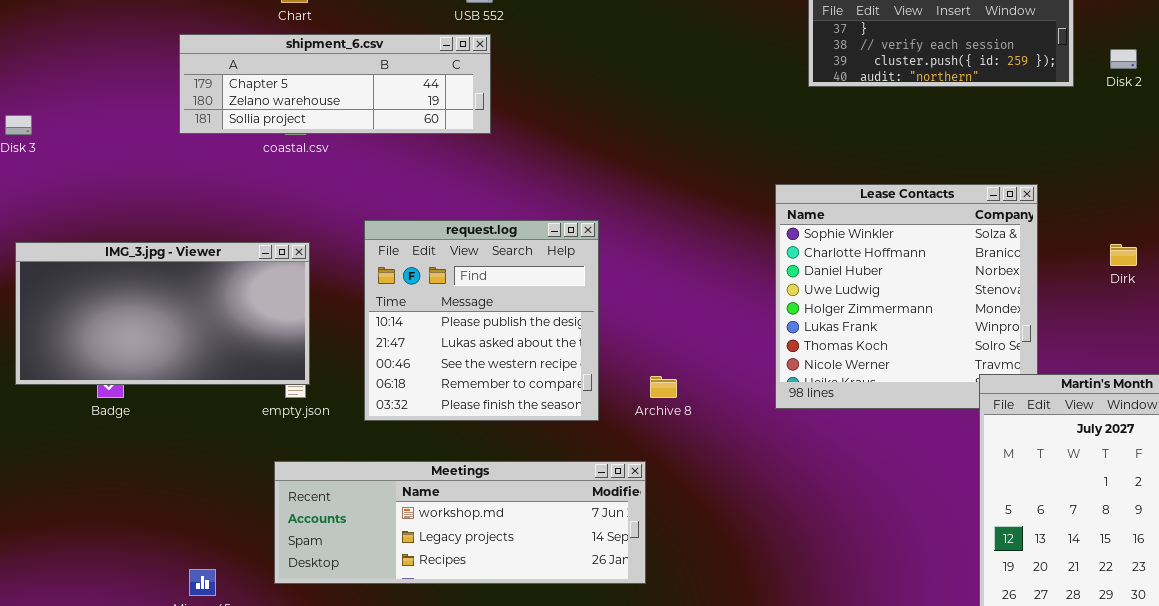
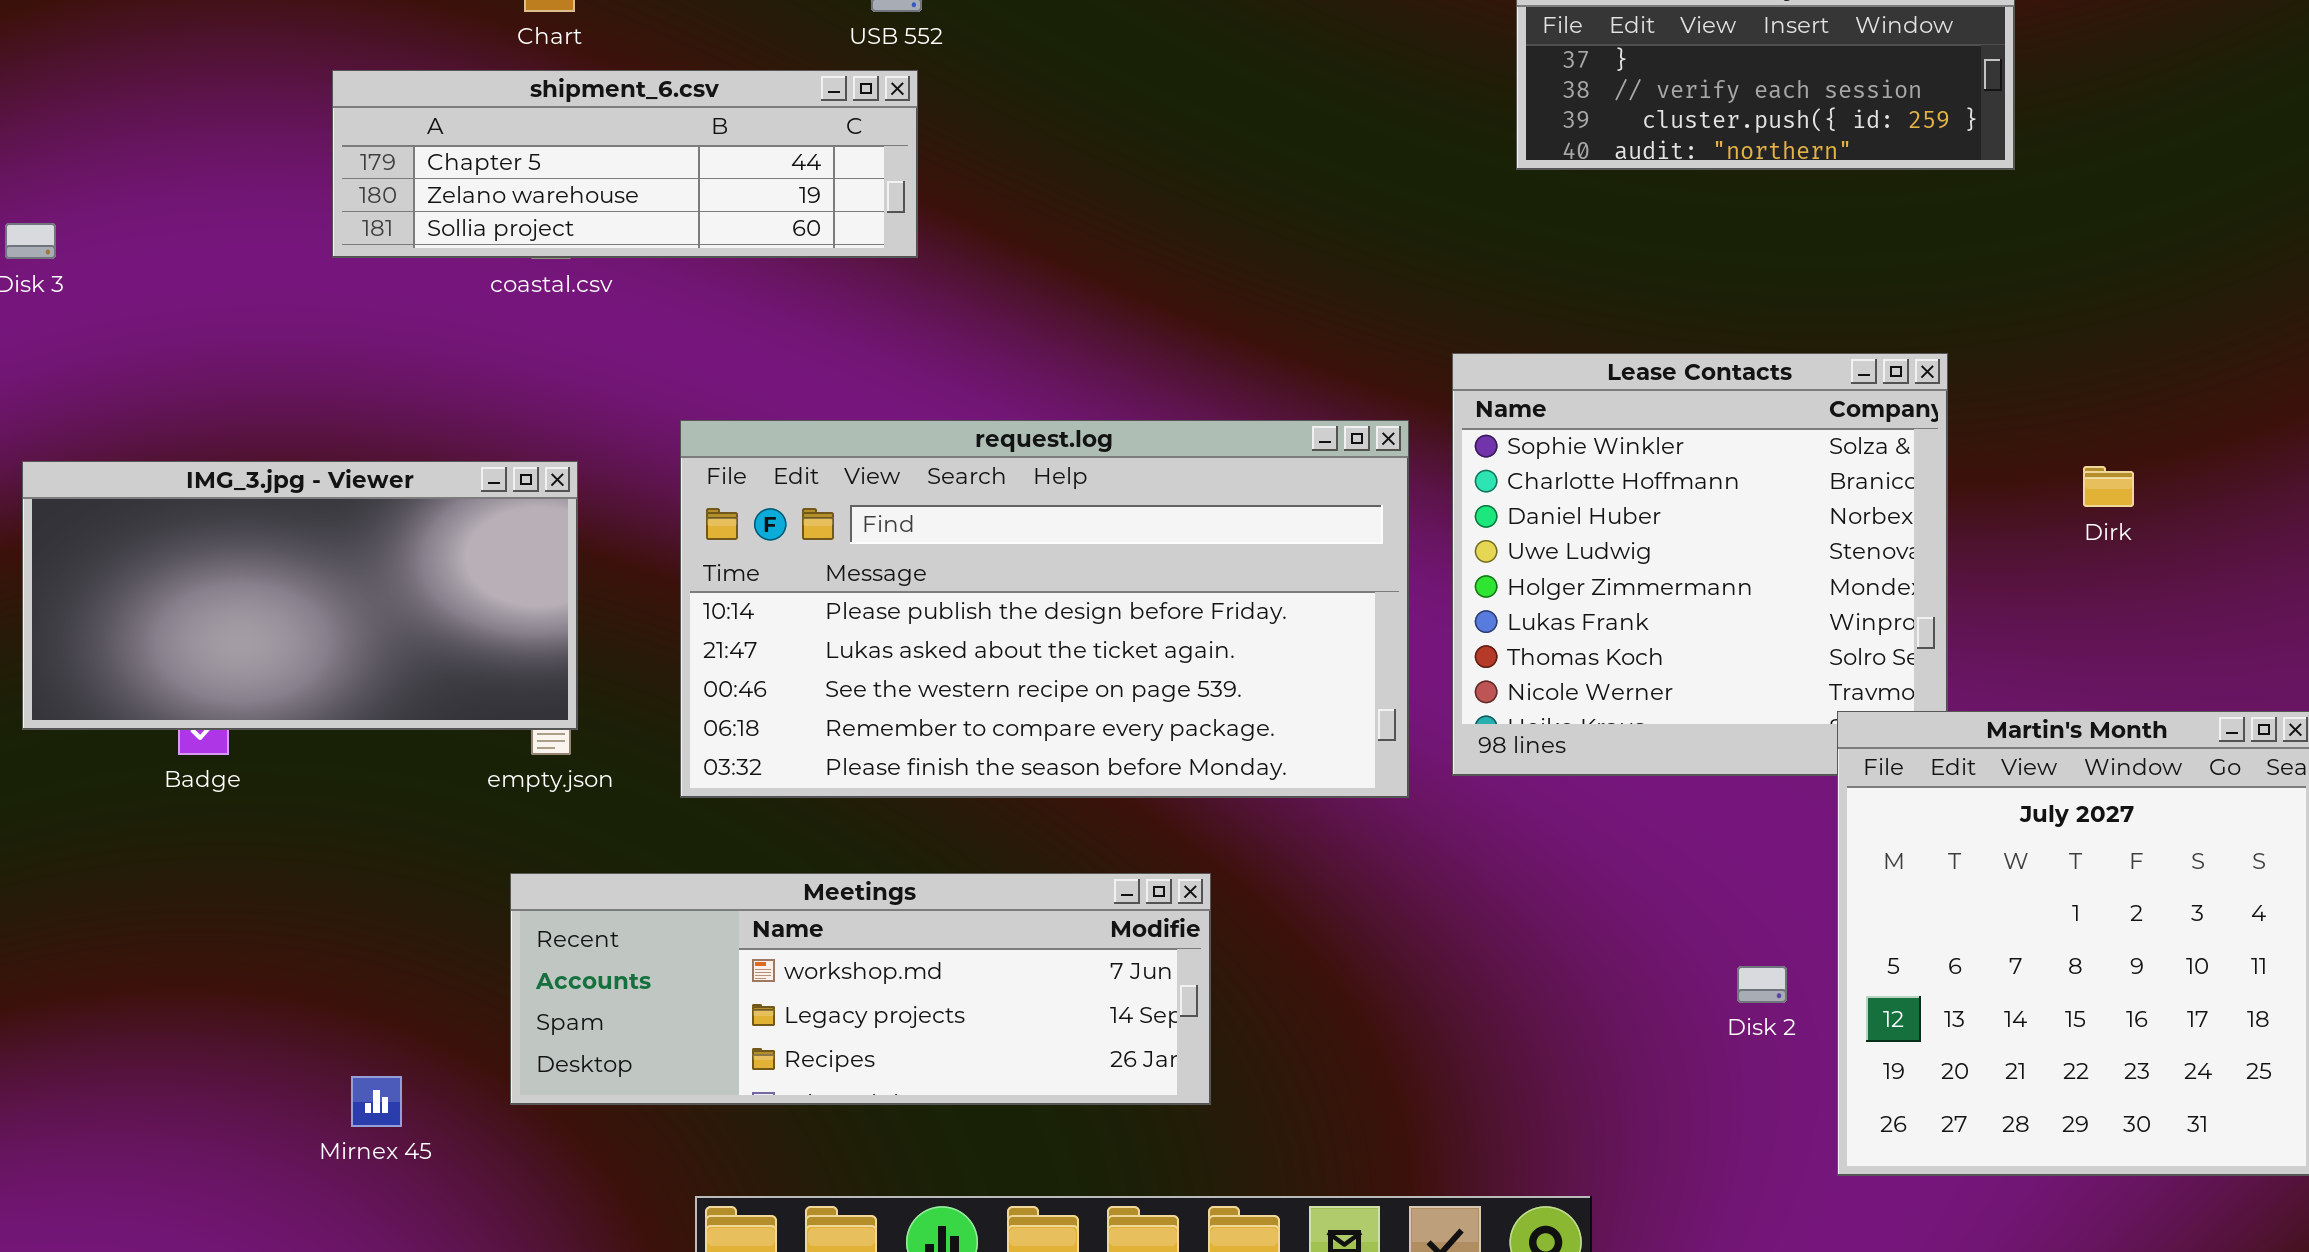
Disk 2: [1110,49,1137,69] -> [1737,966,1787,1003], moved
request.log: [364,220,599,421] -> [680,420,1409,798], resized

